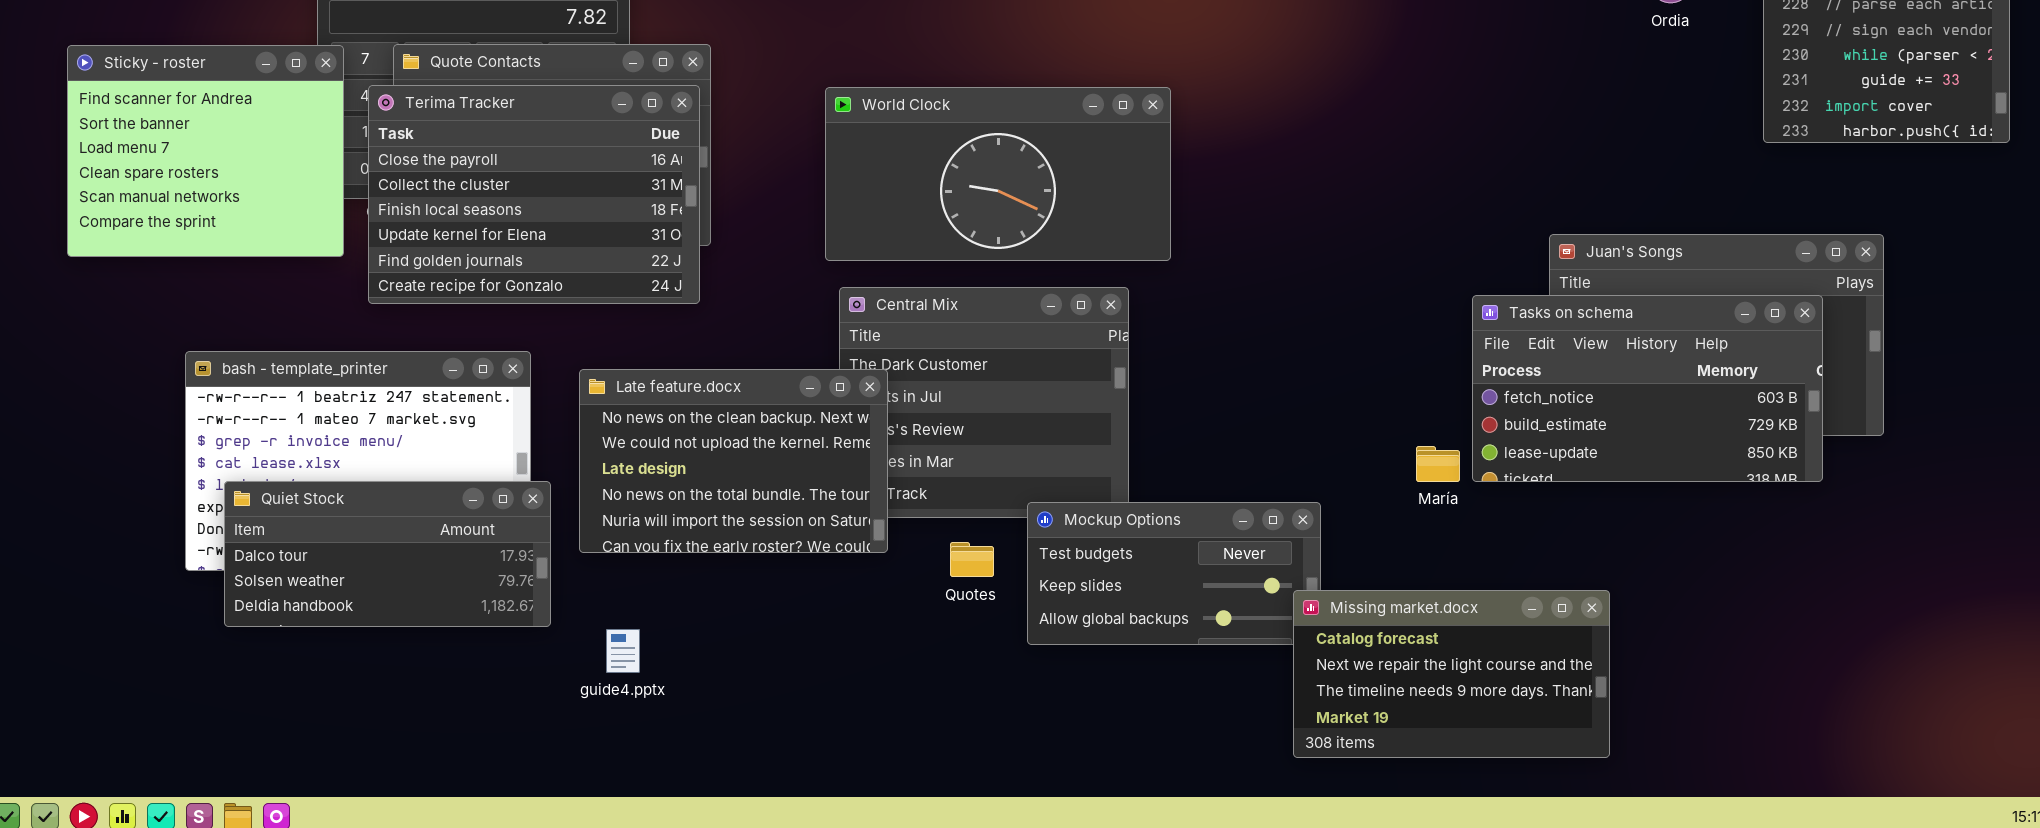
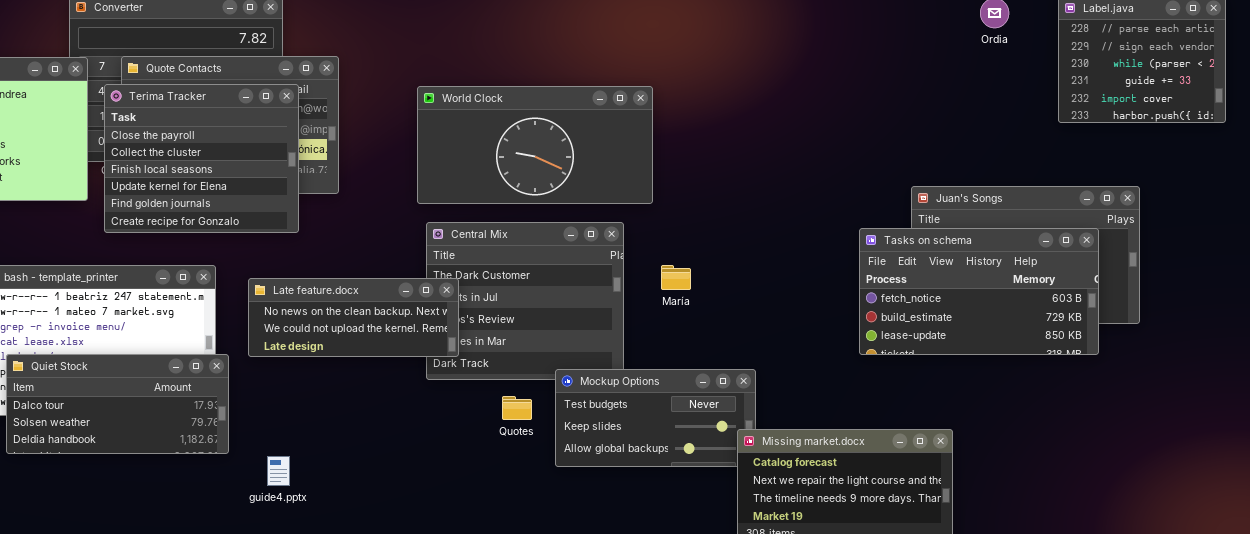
Terima Tracker: [368,85,700,304] -> [104,84,299,233], resized
Late feature.docx: [579,369,888,553] -> [248,278,459,357], resized
María: [1416,446,1460,482] -> [661,265,691,290], moved

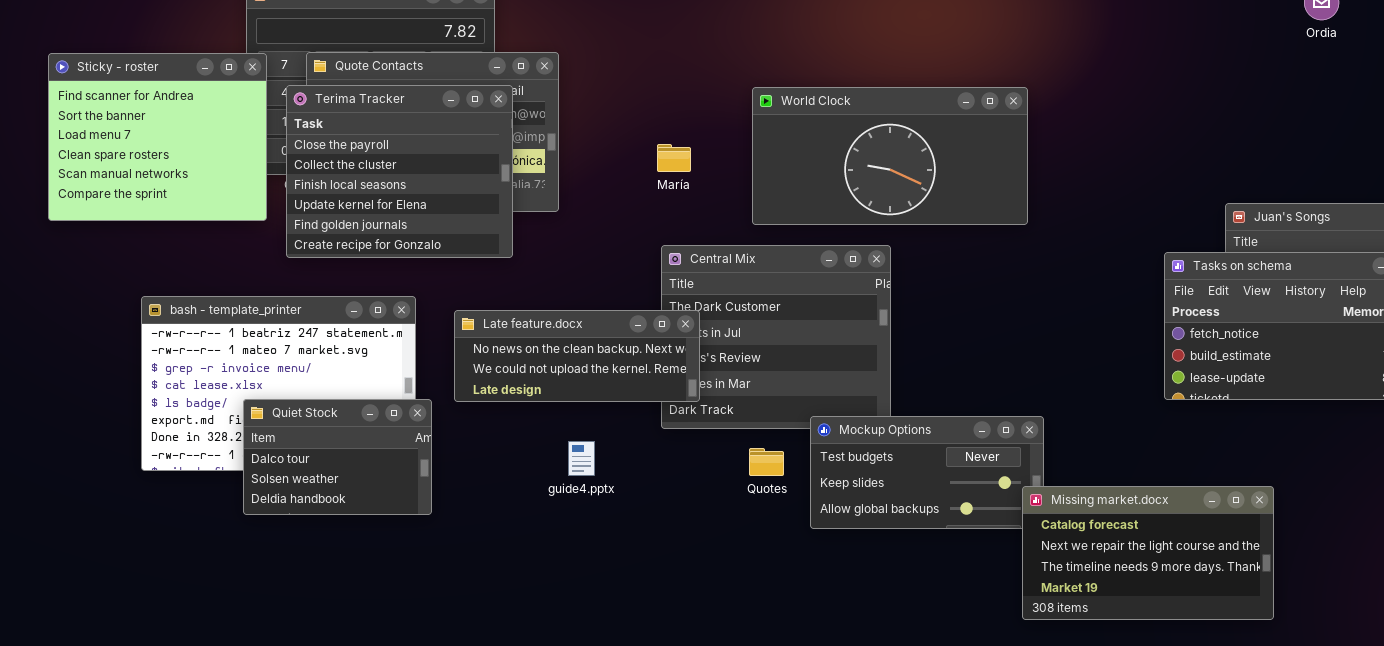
World Clock: [417,86,653,204] -> [752,87,1028,225], moved
María: [661,265,691,290] -> [657,144,691,172], moved
Quiet Stock: [6,354,229,454] -> [243,399,432,515], resized
guide4.pptx: [267,456,290,486] -> [568,441,595,476], moved

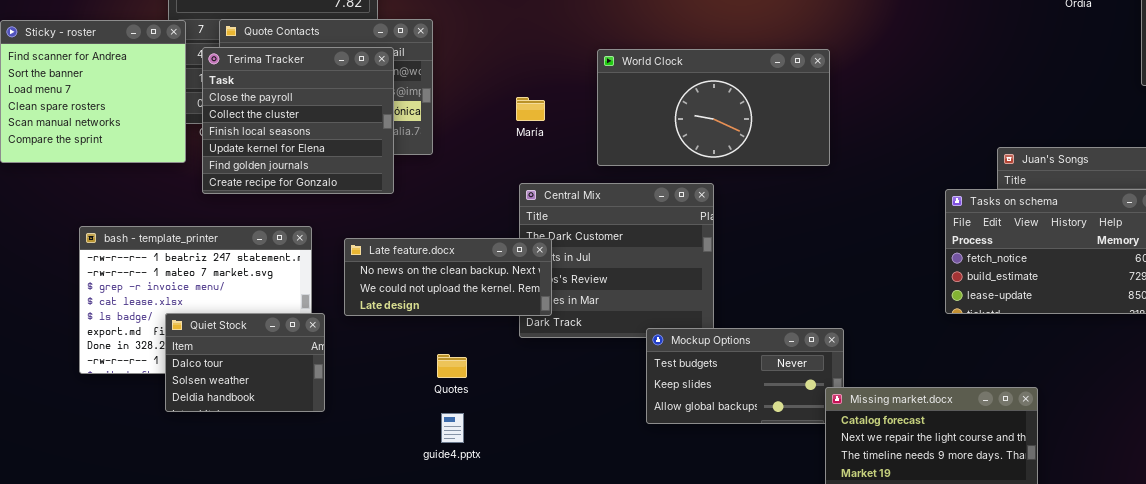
guide4.pptx: [568,441,595,476] -> [441,413,464,443], moved
Quotes: [749,448,784,476] -> [437,354,467,378], moved

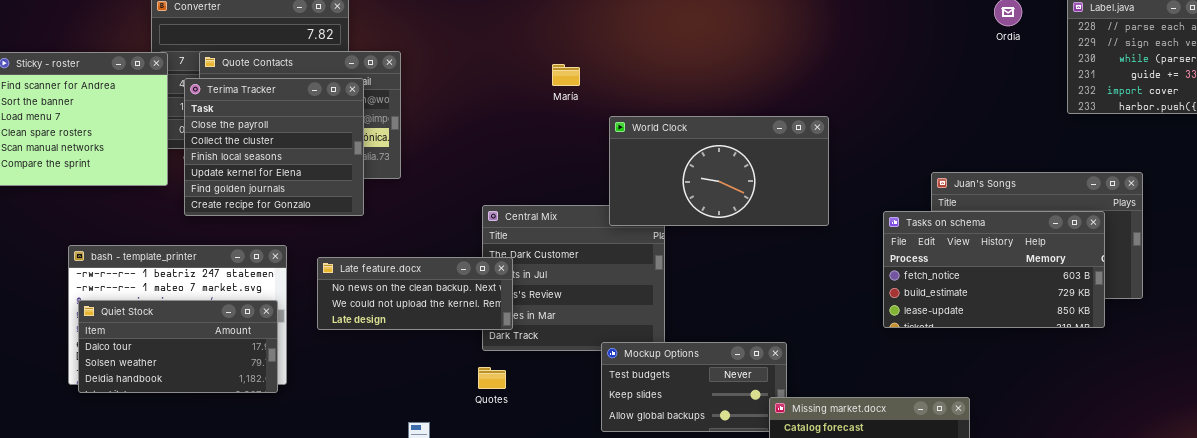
World Clock: [597,49,830,166] -> [609,116,829,226], moved
María: [516,97,545,121] -> [552,64,580,86], moved
Quiet Stock: [165,313,325,412] -> [78,300,278,393], moved, resized
Quotes: [437,354,467,378] -> [478,367,506,389], moved

